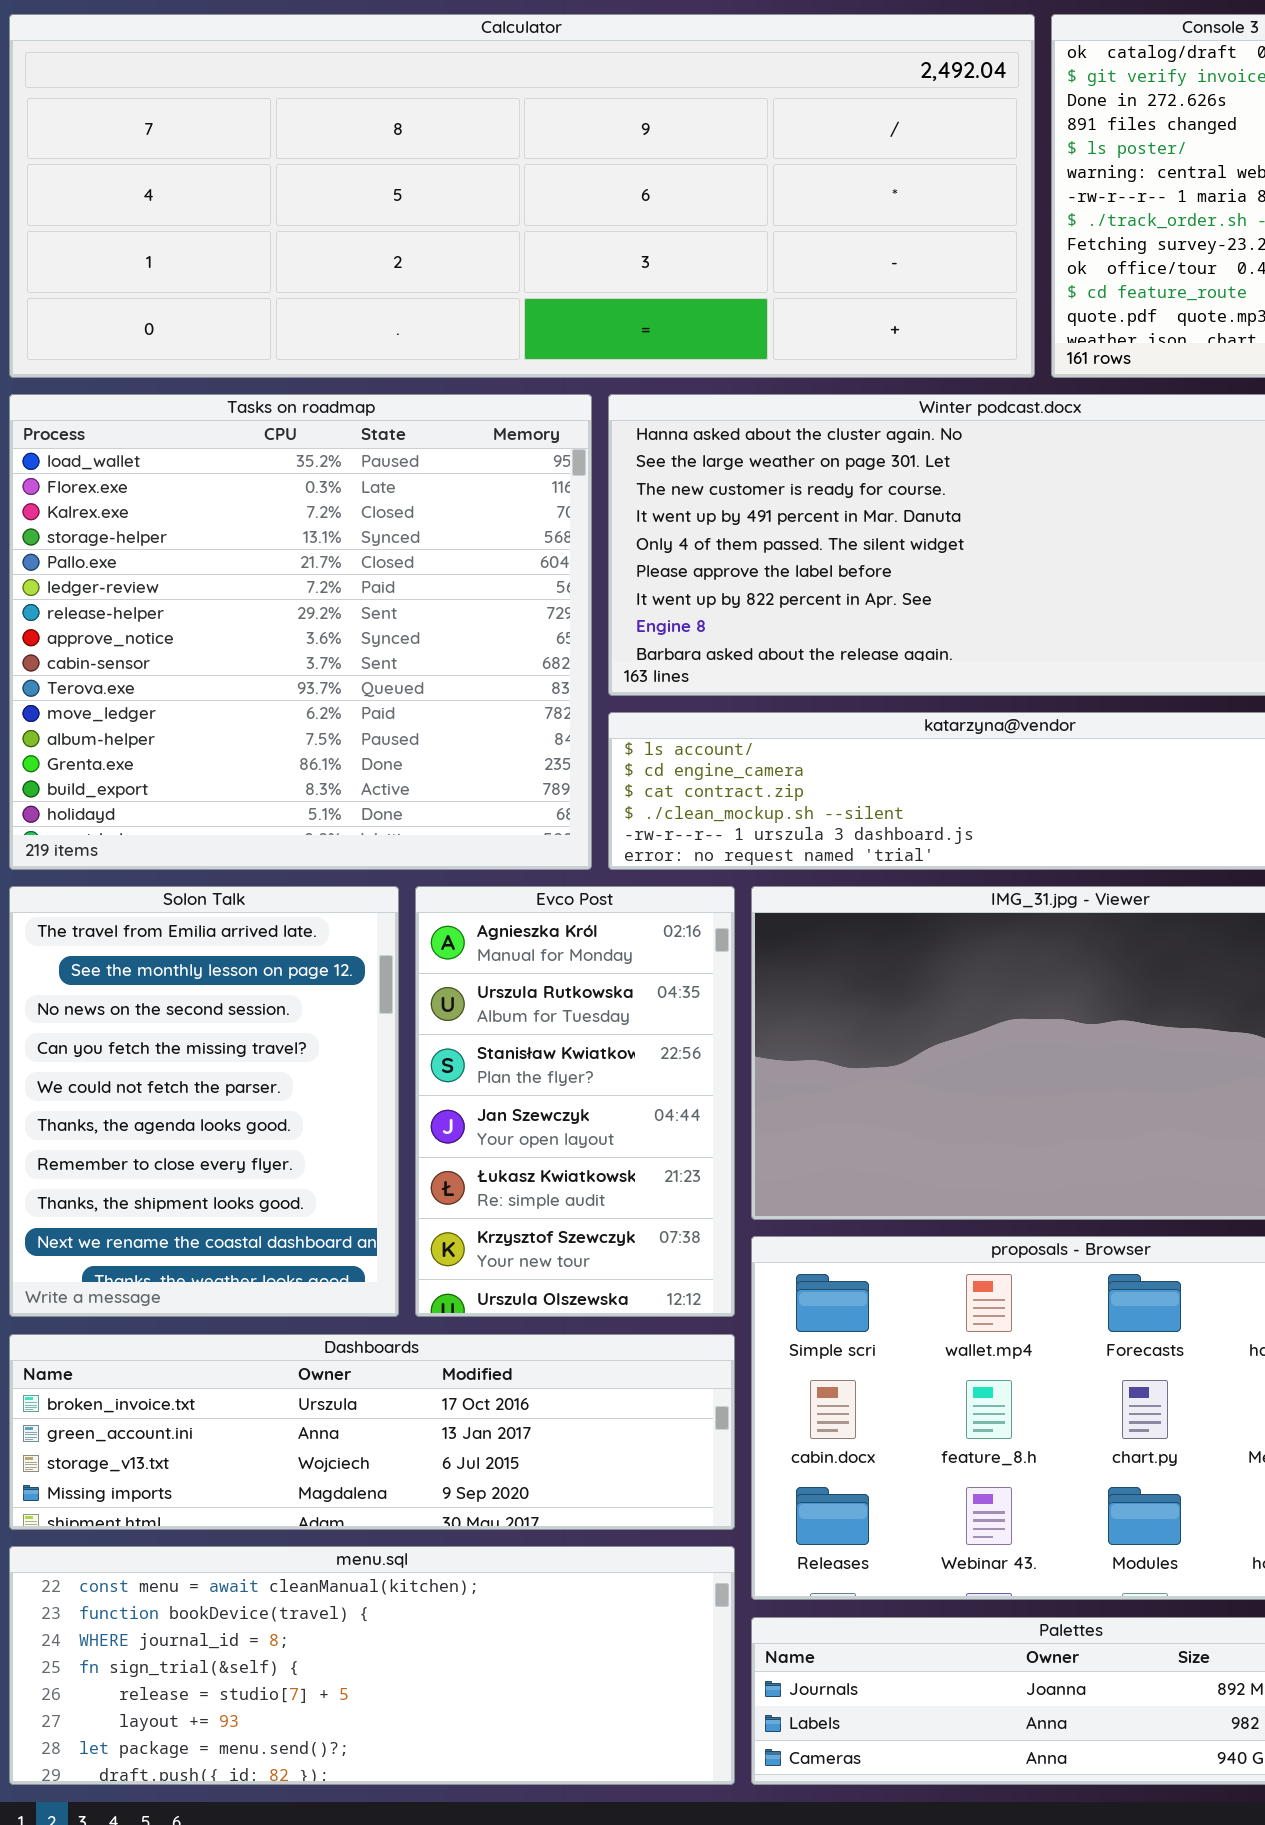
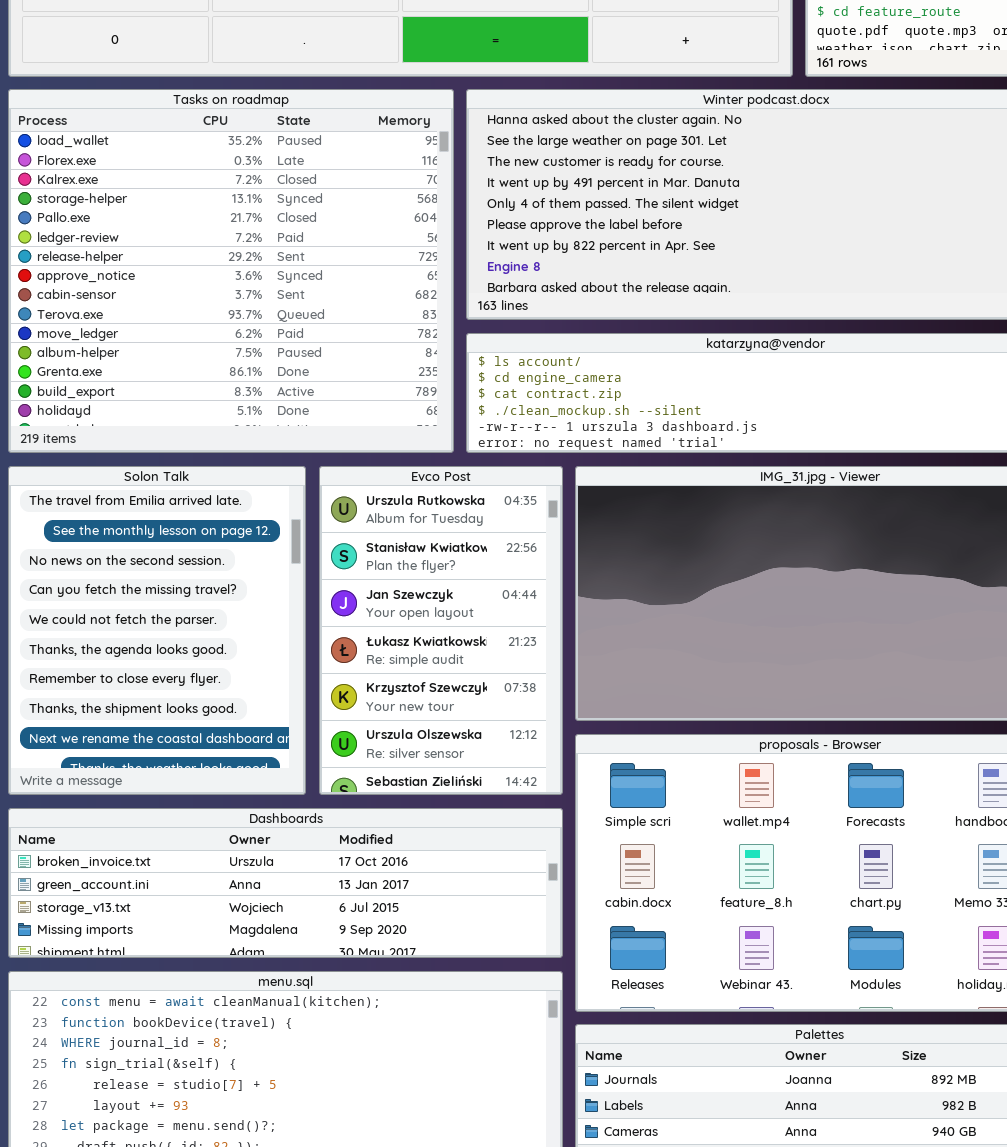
Evco Post: [415,886,735,1317] -> [319,466,563,795], scrolled down 1 row

